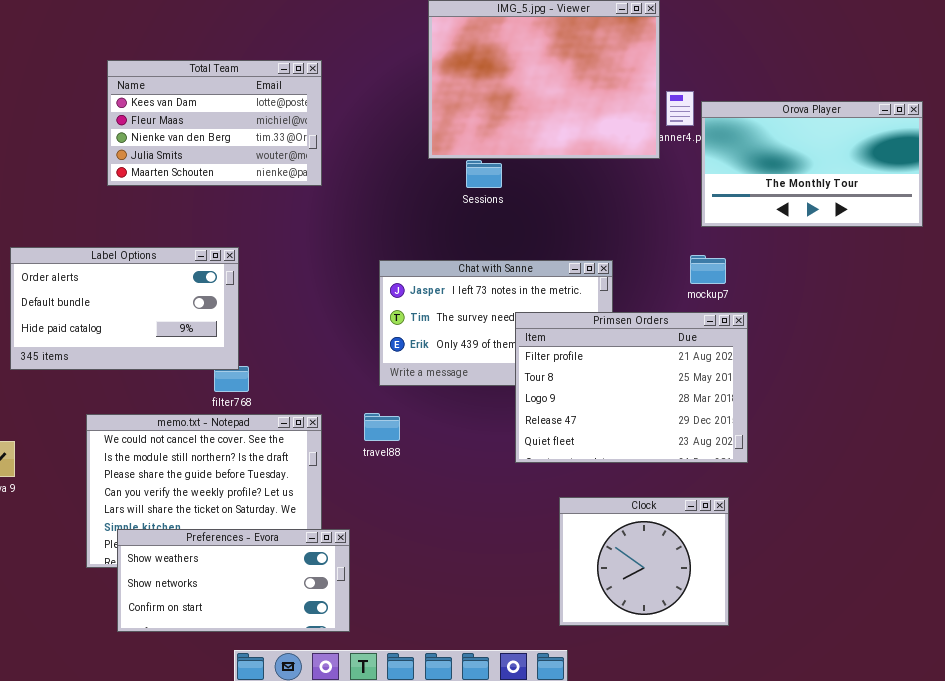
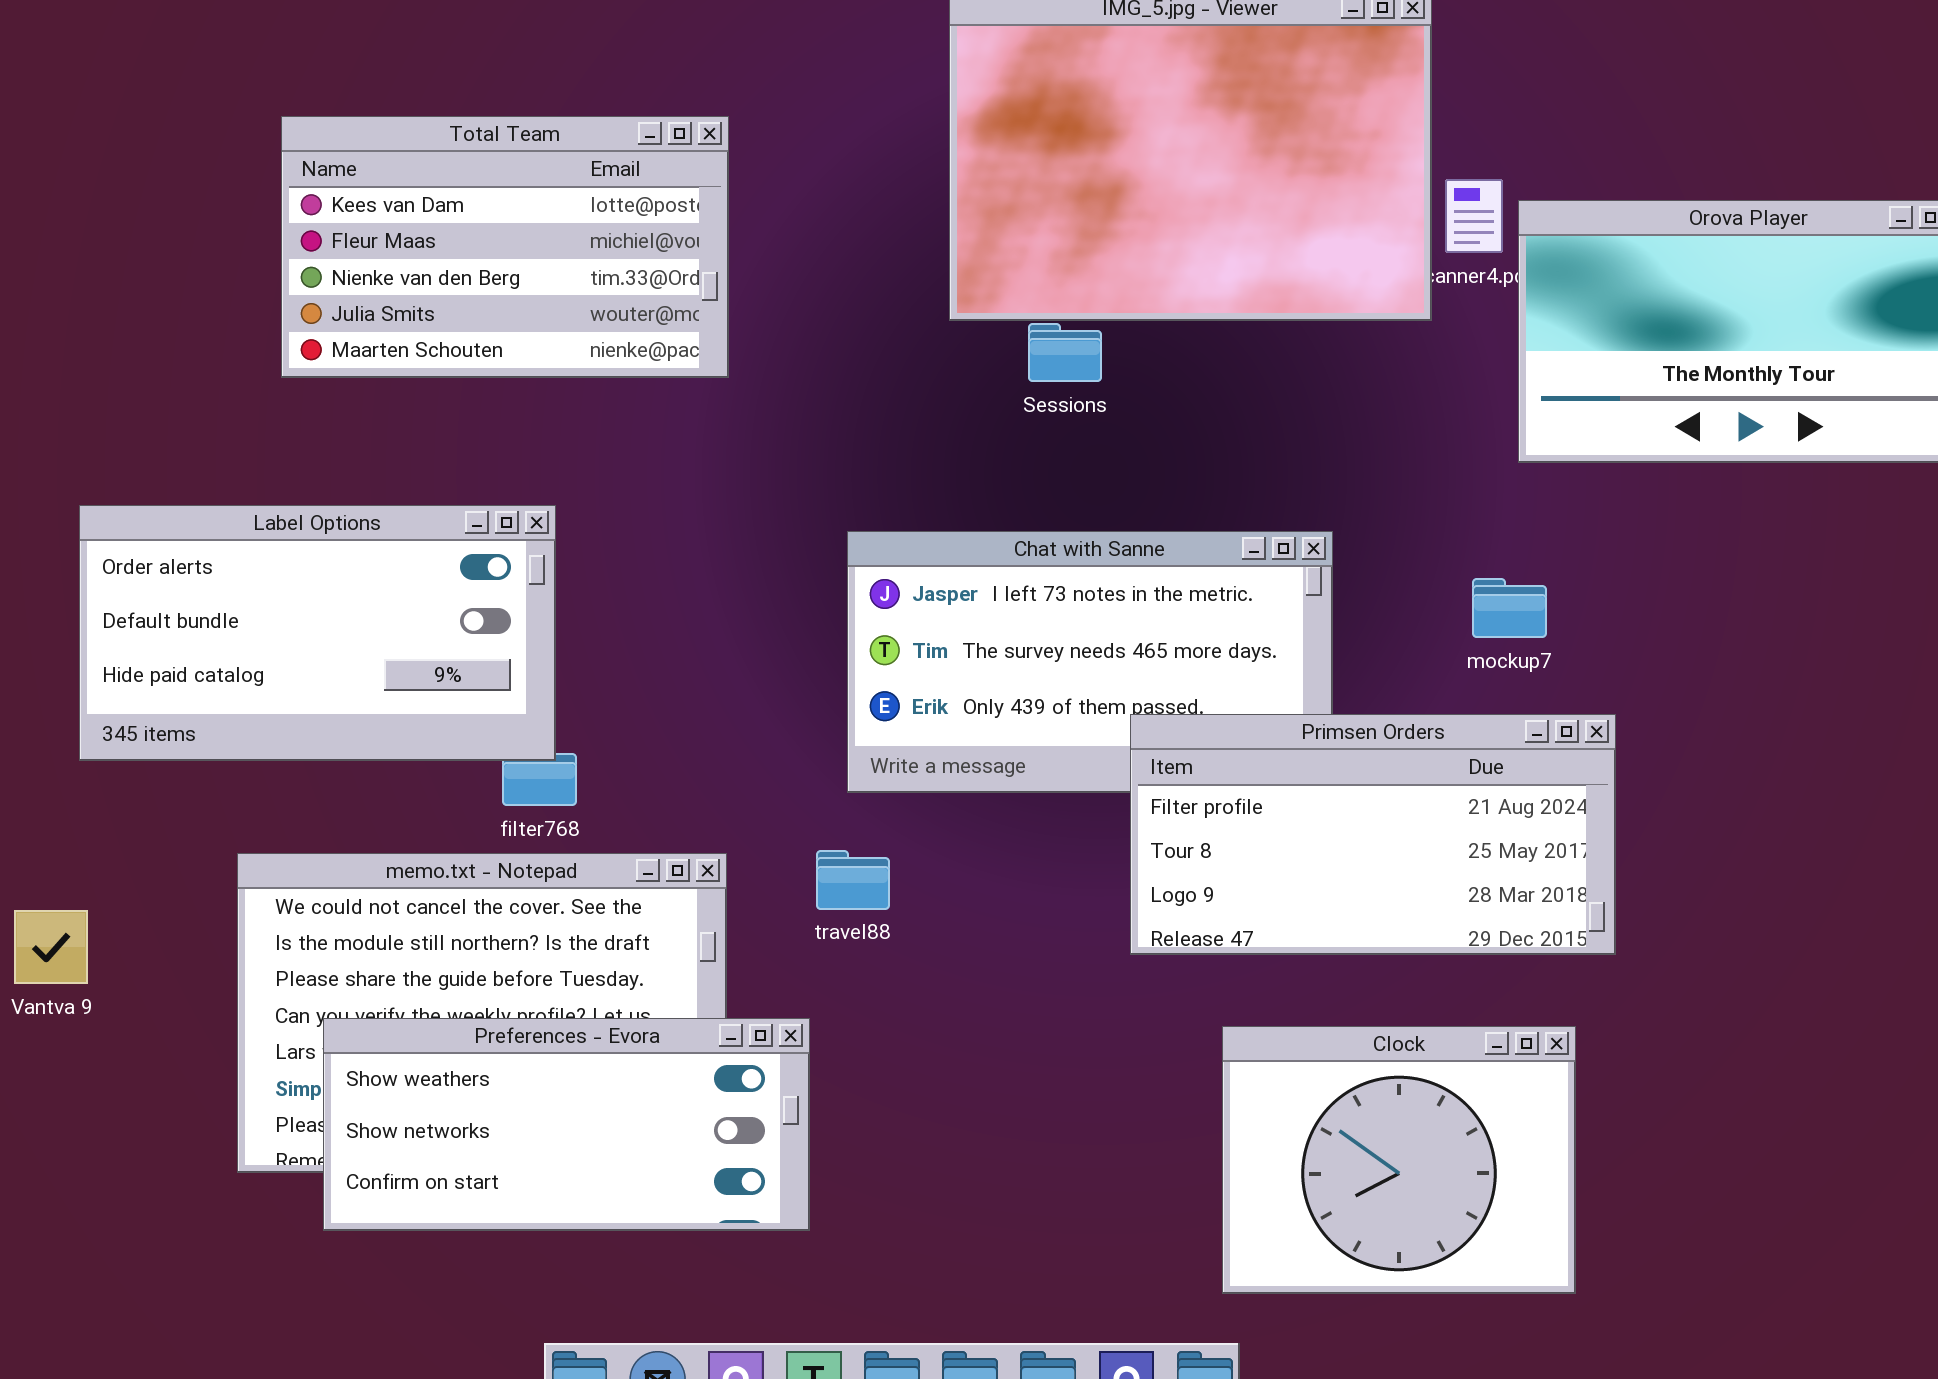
mockup7: [690,255,726,284] -> [1472,578,1547,638], moved
Primsen Orders: [515,312,748,463] -> [1130,714,1616,955], resized
Preferences - Evora: [117,529,350,632] -> [323,1018,810,1231], moved

